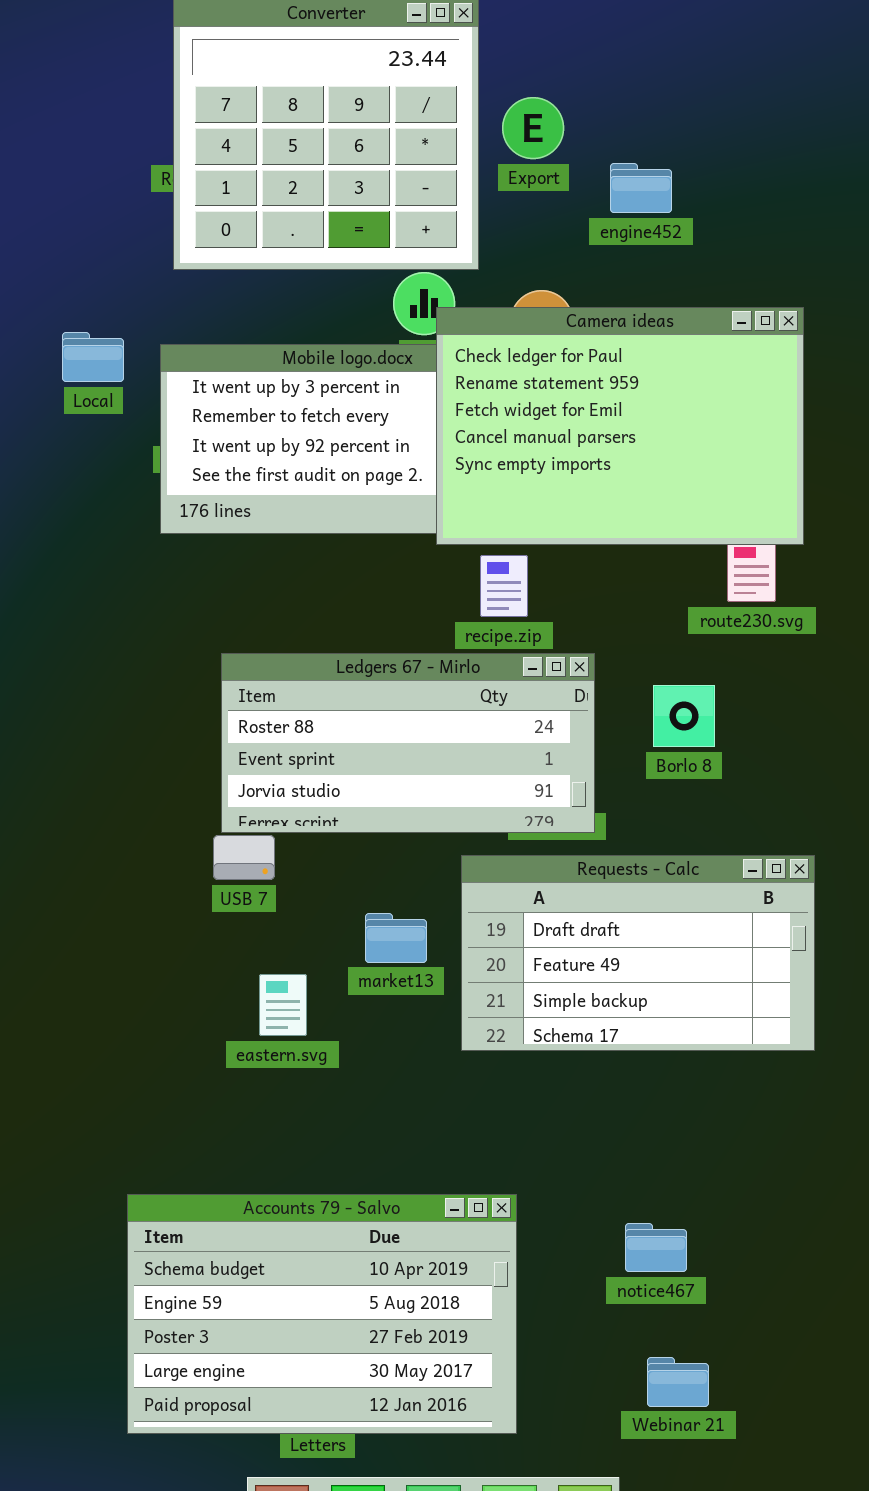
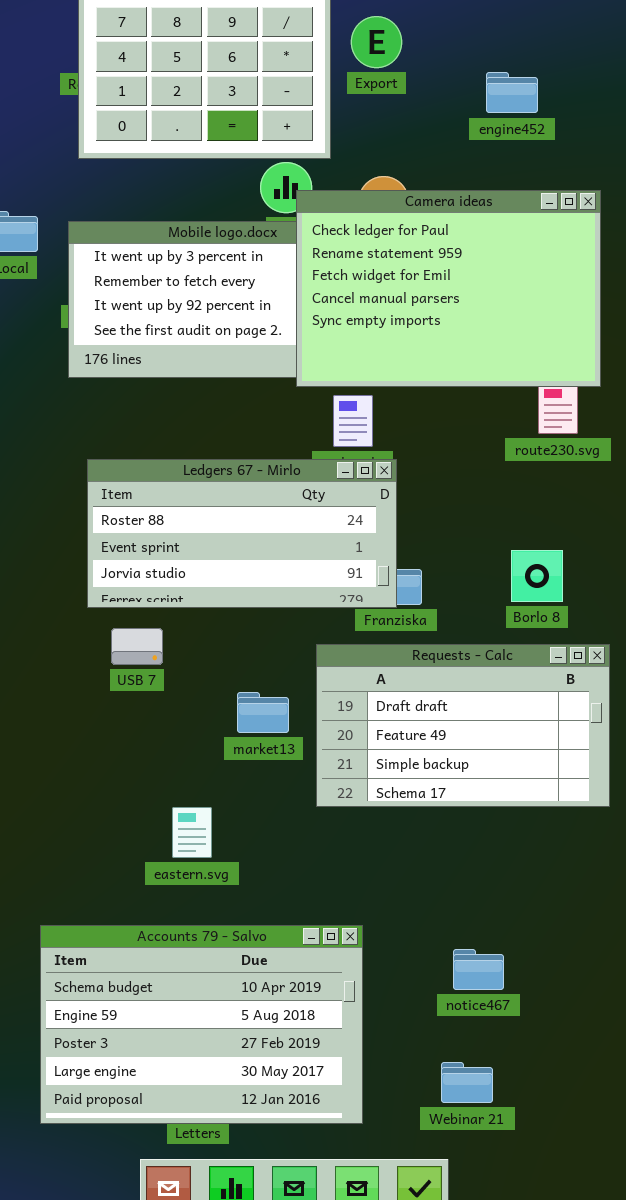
engine452: [610,163,672,213] -> [486,72,538,113], moved
Ledgers 67 - Mirlo: [221,653,595,833] -> [87,459,397,608], moved
Borlo 8: [653,685,715,747] -> [511,550,563,602], moved
eastern.svg: [259,974,307,1036] -> [172,807,212,858], moved
Webinar 21: [647,1357,709,1407] -> [441,1062,493,1103], moved

